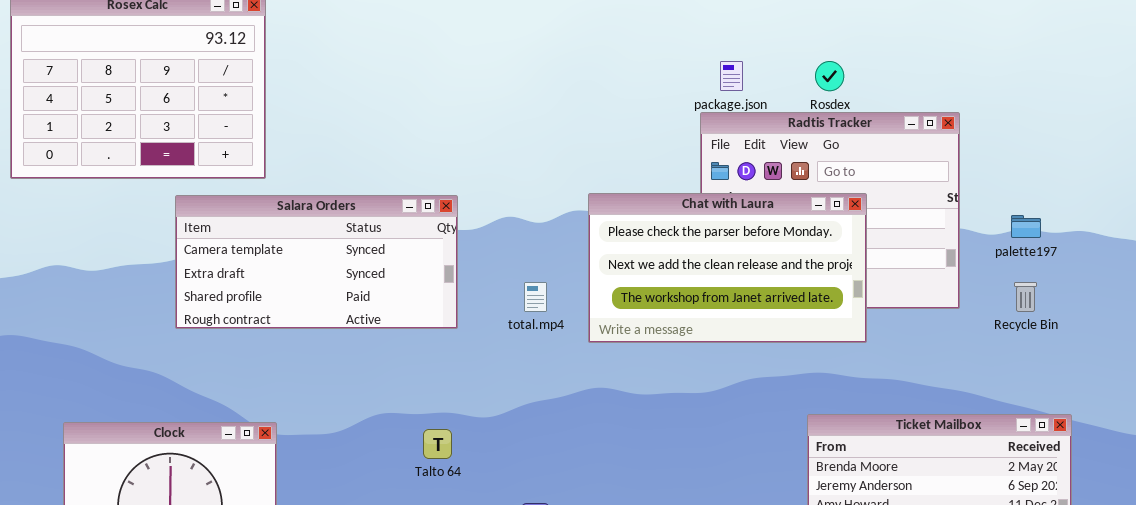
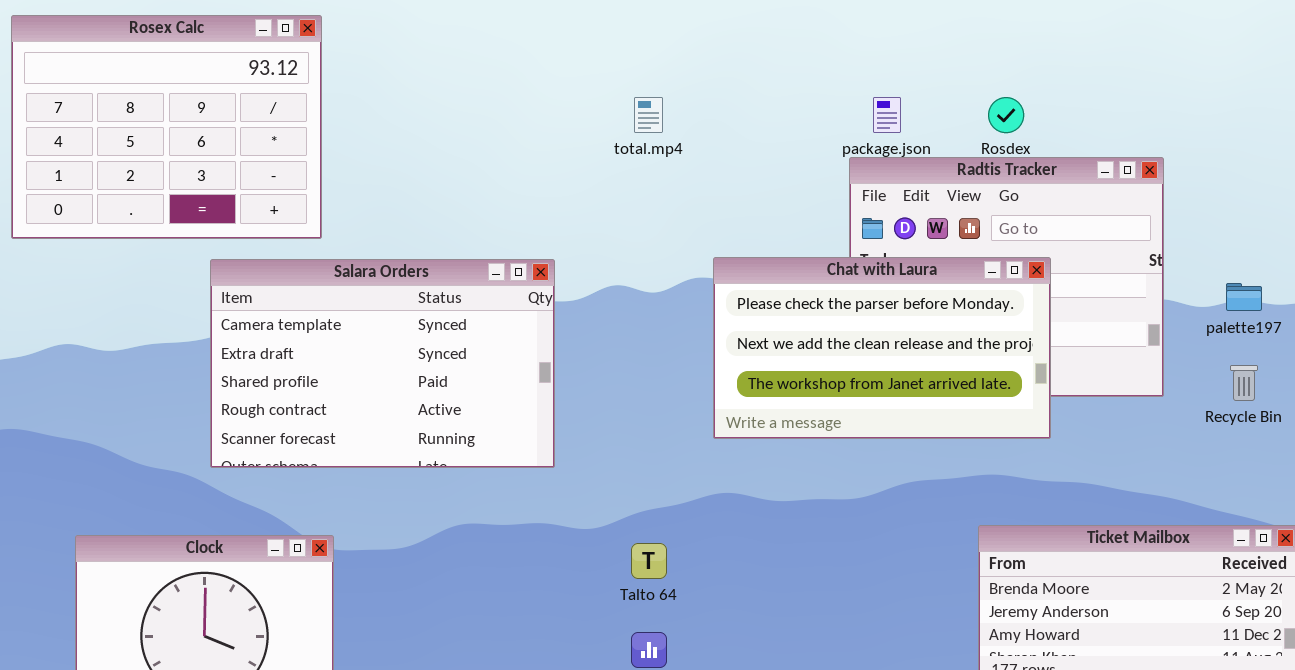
Salara Orders: [175,195,458,329] -> [210,259,555,468], resized
total.mp4: [524,282,547,312] -> [634,97,663,133], moved
Talto 64: [423,429,452,459] -> [631,543,667,579], moved

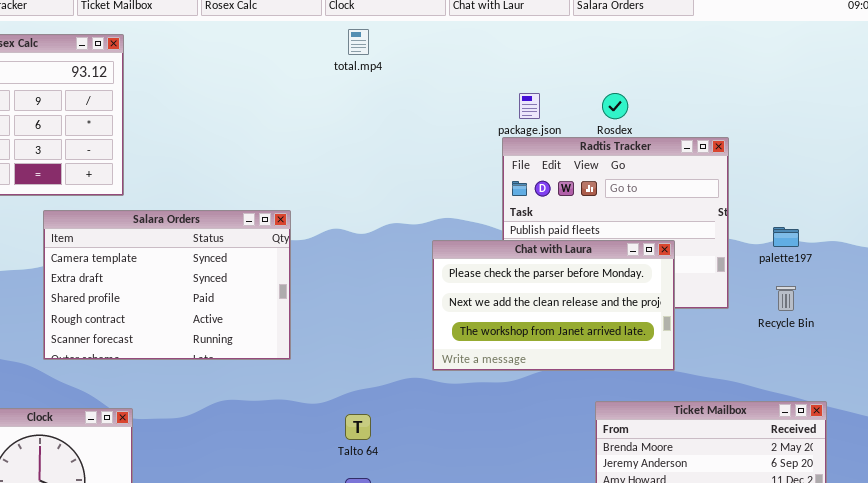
total.mp4: [634,97,663,133] -> [348,29,369,55], moved
Chat with Laura: [713,257,1051,439] -> [432,240,675,371], moved

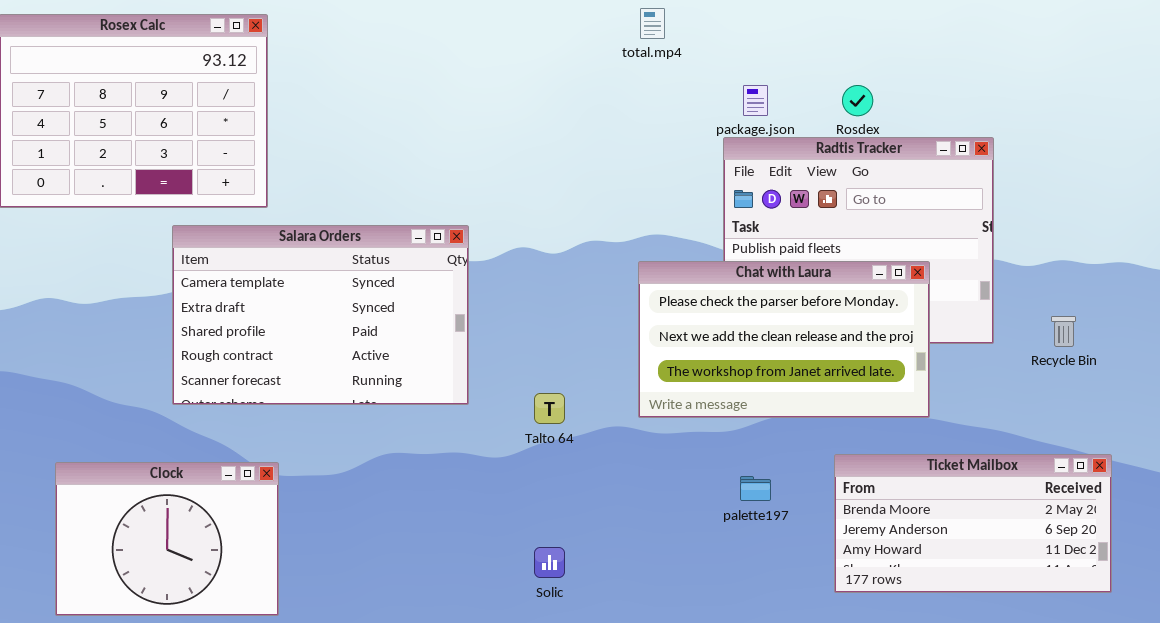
total.mp4: [348,29,369,55] -> [640,8,665,39], moved
palette197: [773,227,799,247] -> [740,476,771,501], moved
Talto 64: [345,414,371,440] -> [534,393,565,424], moved

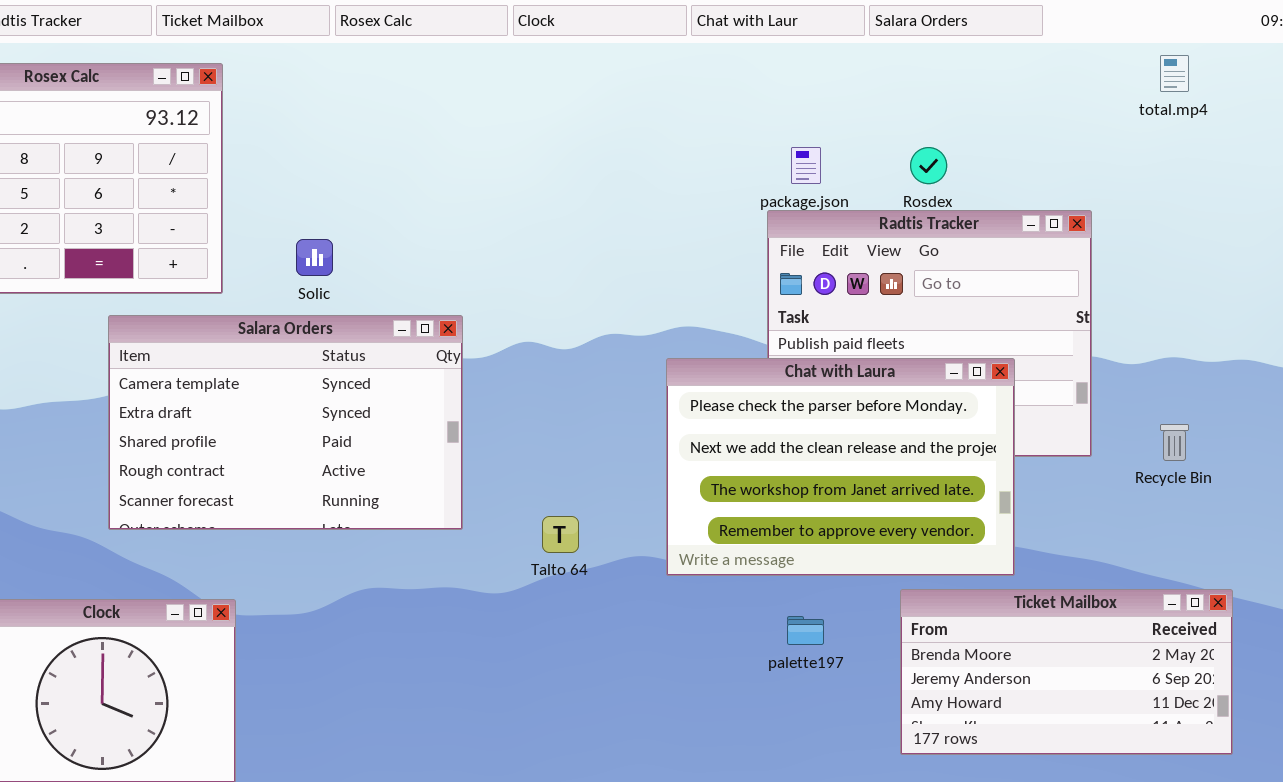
total.mp4: [640,8,665,39] -> [1160,55,1189,92], moved
Chat with Laura: [638,261,930,418] -> [666,358,1015,576], resized
Solic: [534,547,565,578] -> [296,239,333,276], moved

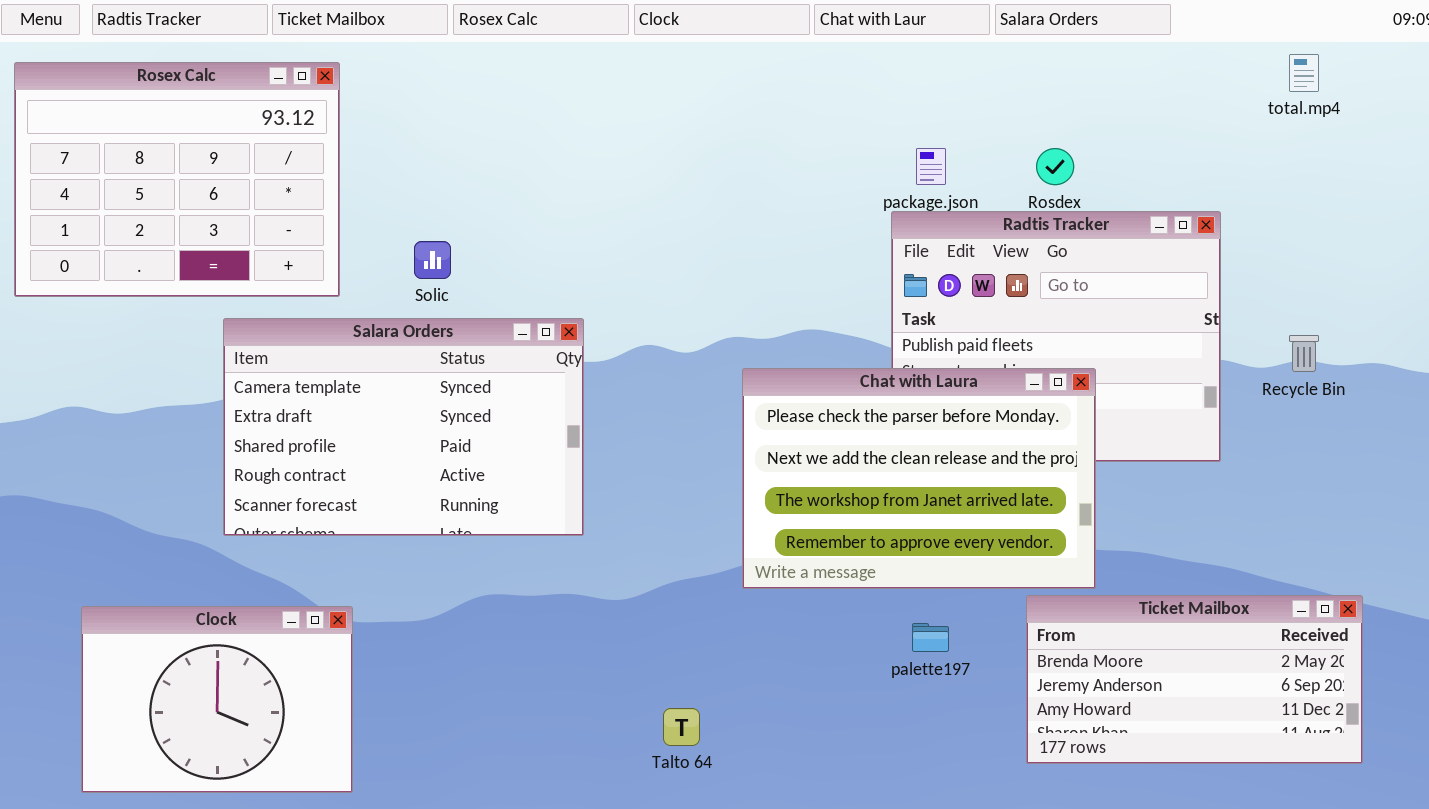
Chat with Laura: [666,358,1015,576] -> [742,368,1096,589], moved
Recycle Bin: [1160,424,1189,461] -> [1289,335,1319,372], moved
Talto 64: [542,516,579,553] -> [663,708,700,746], moved

